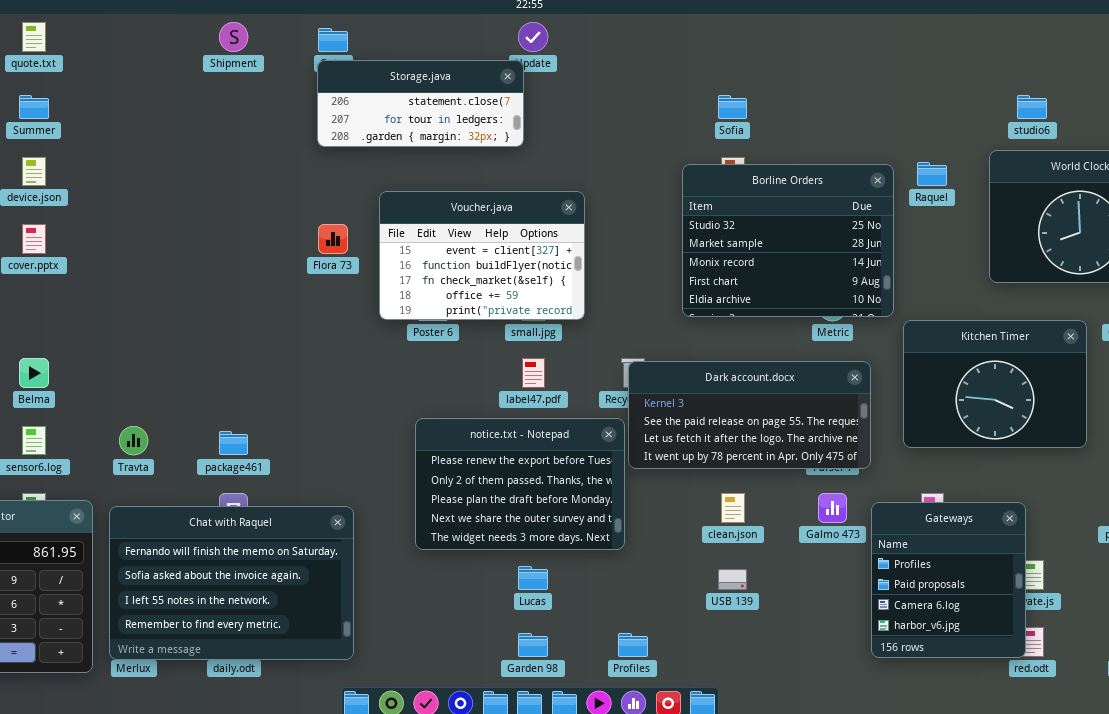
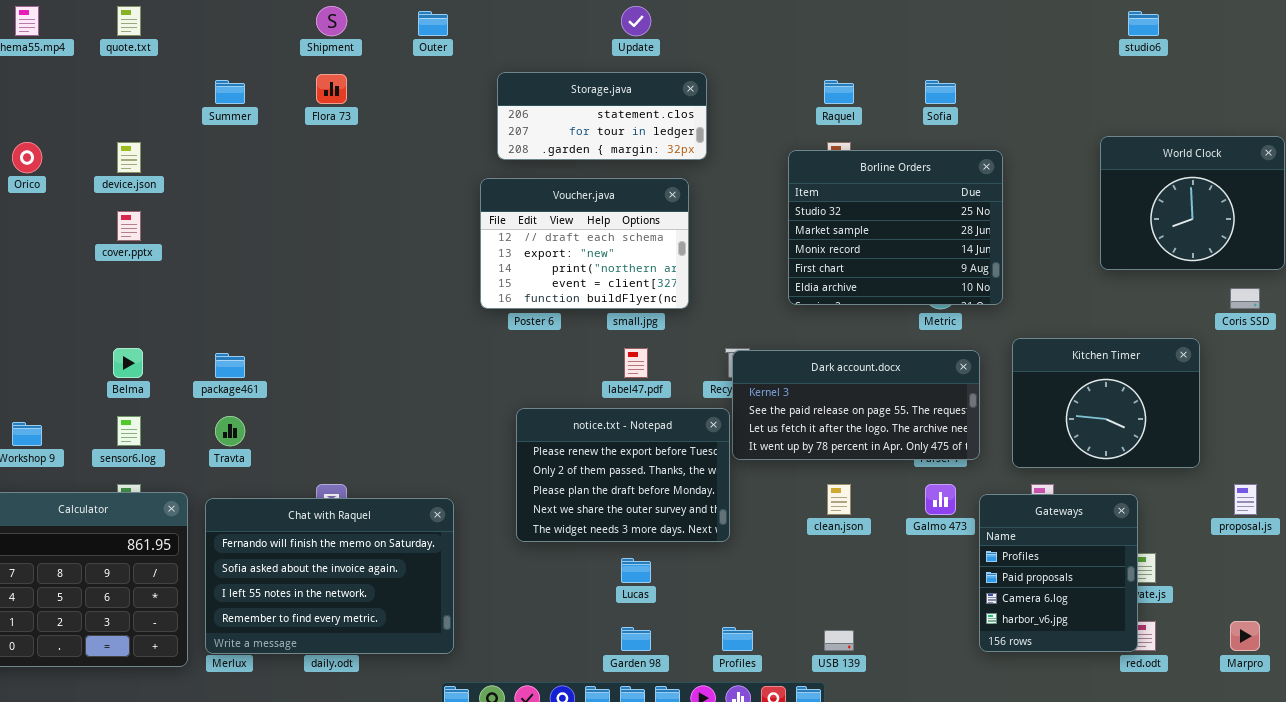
Storage.java: [317,60,524,147] -> [497,72,707,160], moved
Summer: [19,95,49,119] -> [215,80,245,104], moved
Sofia: [718,95,747,119] -> [925,80,956,104], moved
studio6: [1017,95,1047,119] -> [1128,11,1159,36], moved
Raquel: [917,162,947,186] -> [824,80,854,104], moved
Voucher.java: [379,191,585,320] -> [480,178,689,309], scrolled up 3 rows
Flora 73: [318,224,348,254] -> [316,74,347,104], moved
Kitchen Timer: [903,320,1087,448] -> [1012,338,1200,468], moved
package461: [219,431,248,455] -> [215,353,245,378], moved
USB 139: [718,569,747,590] -> [824,630,854,651], moved

